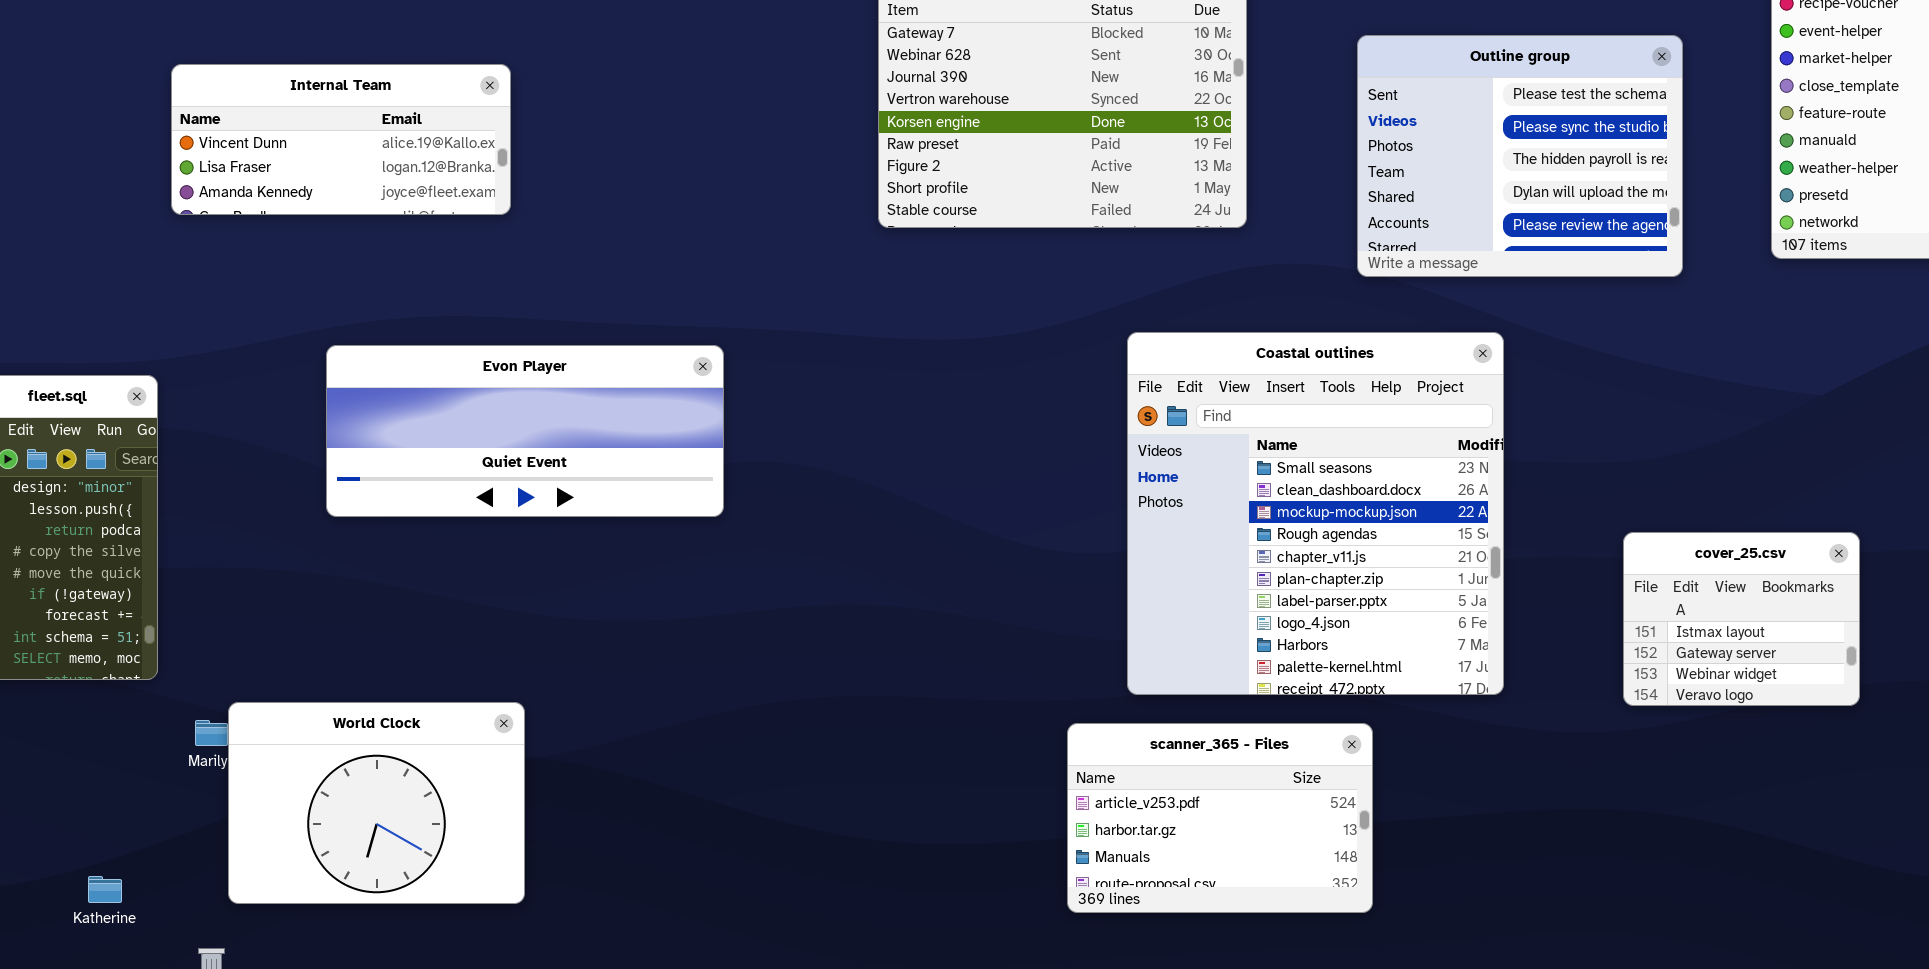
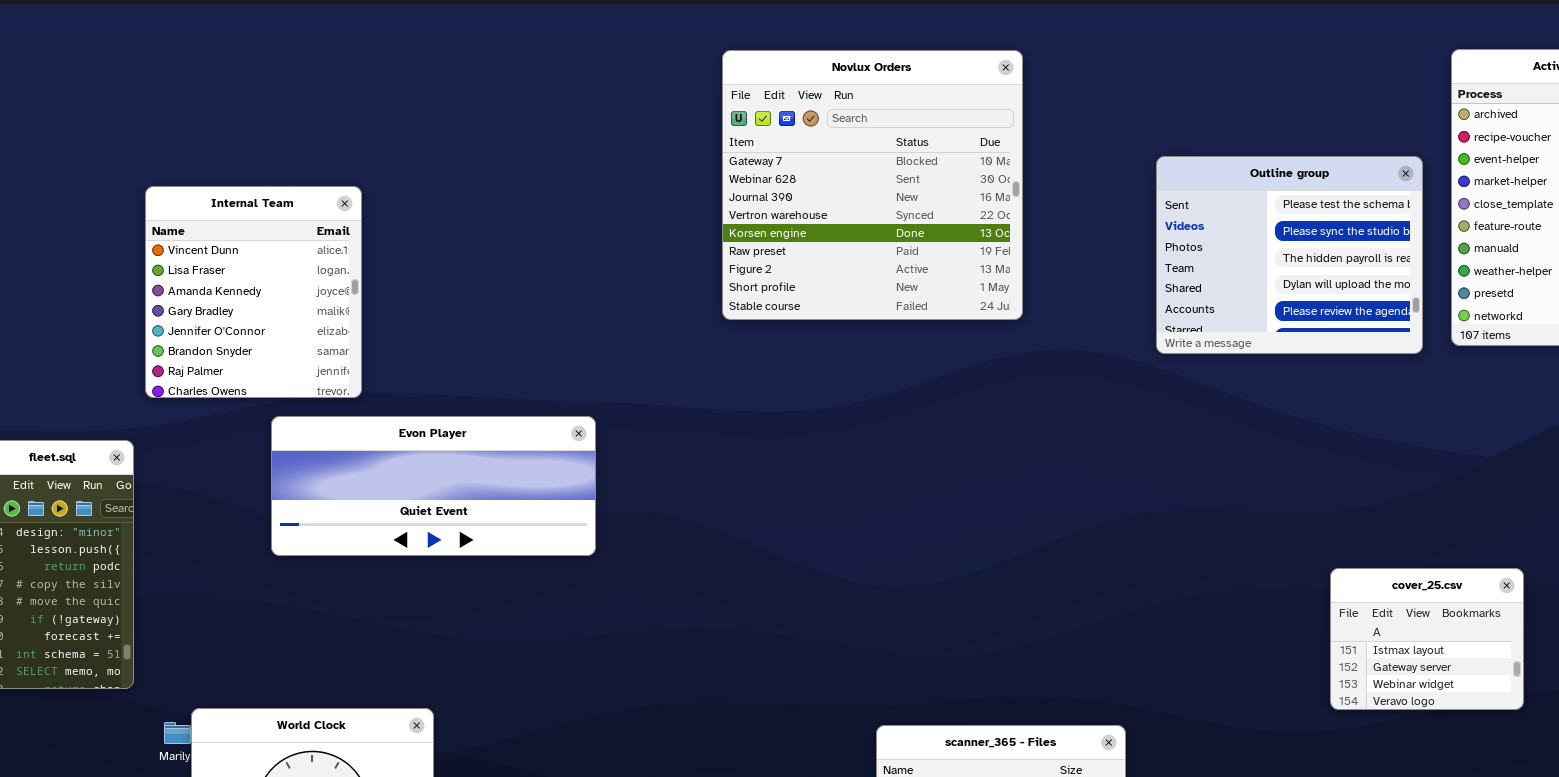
Outline group: [1357,35,1683,277] -> [1156,156,1423,354], moved
Internal Team: [171,64,511,215] -> [145,186,362,398], resized
Coastal outlines: [1127,332,1504,695] -> none, closed

